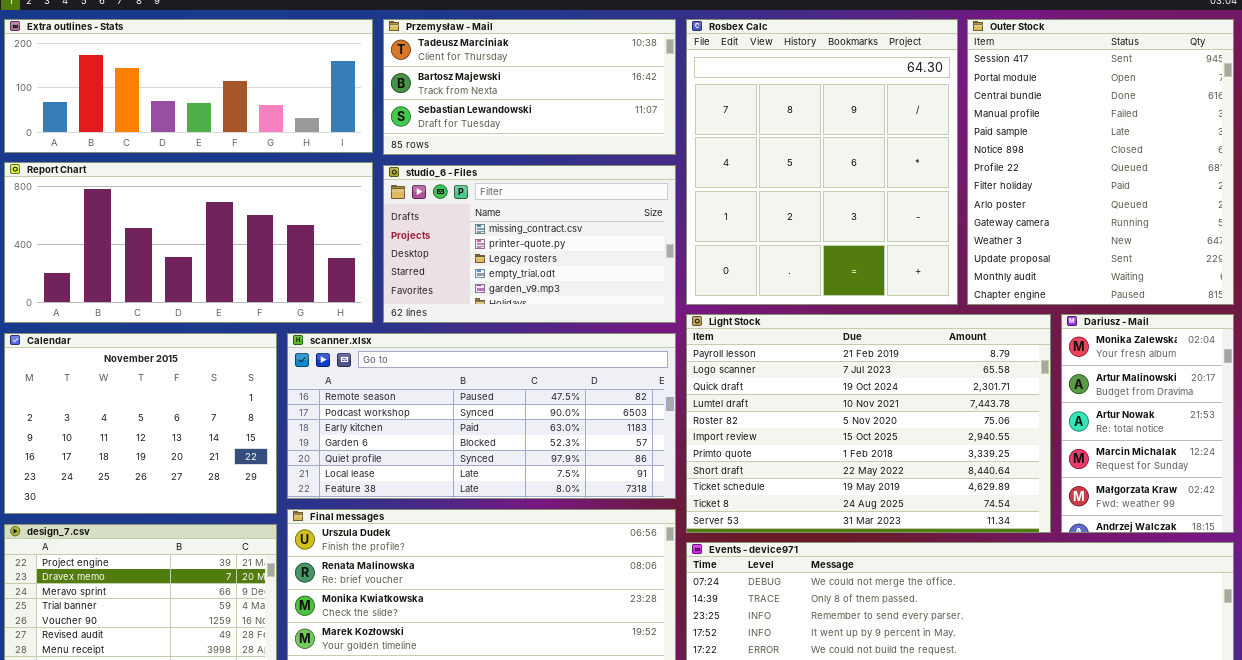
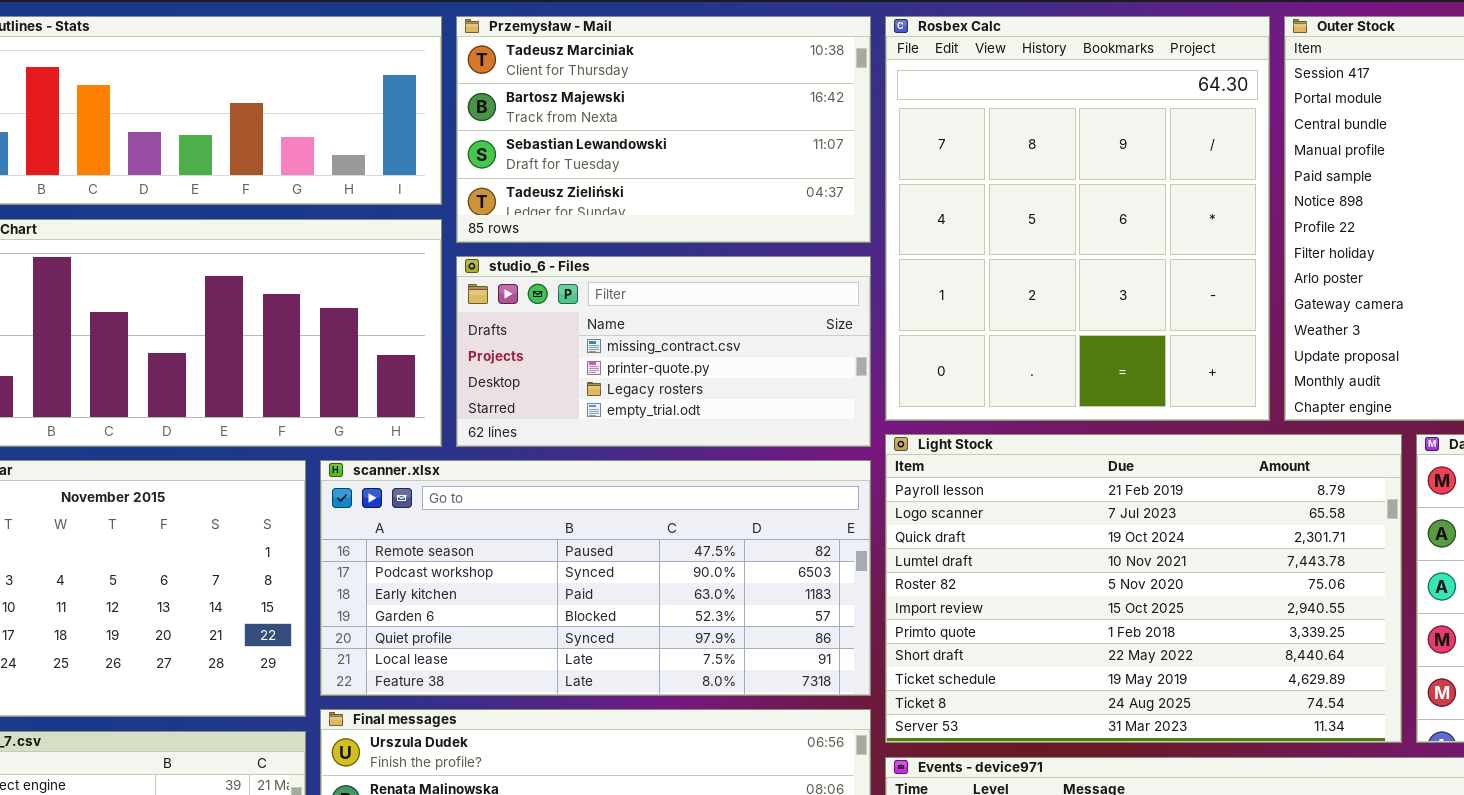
Przemysław - Mail: [383,19,676,155] -> [456,16,871,243], resized
studio_6 - Files: [383,165,676,323] -> [456,256,871,447], resized

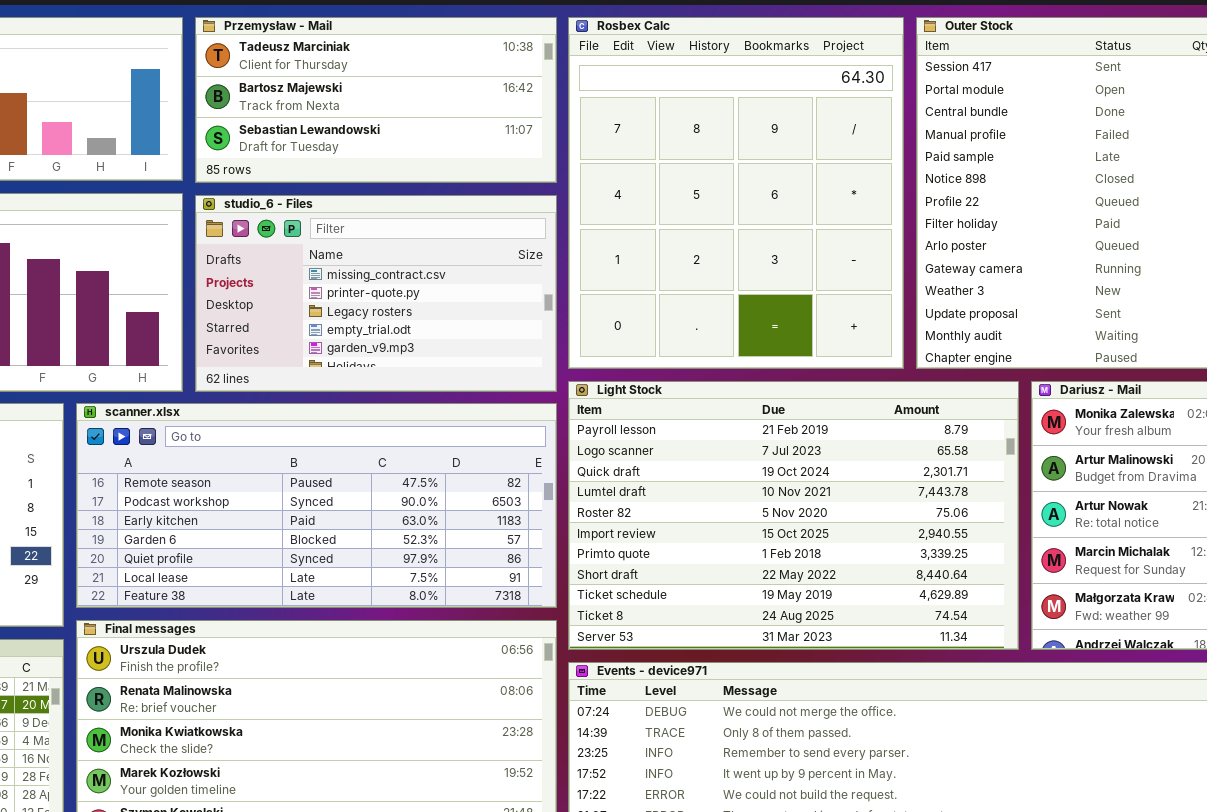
Przemysław - Mail: [456,16,871,243] -> [195,17,557,183], resized
studio_6 - Files: [456,256,871,447] -> [195,195,557,392], resized

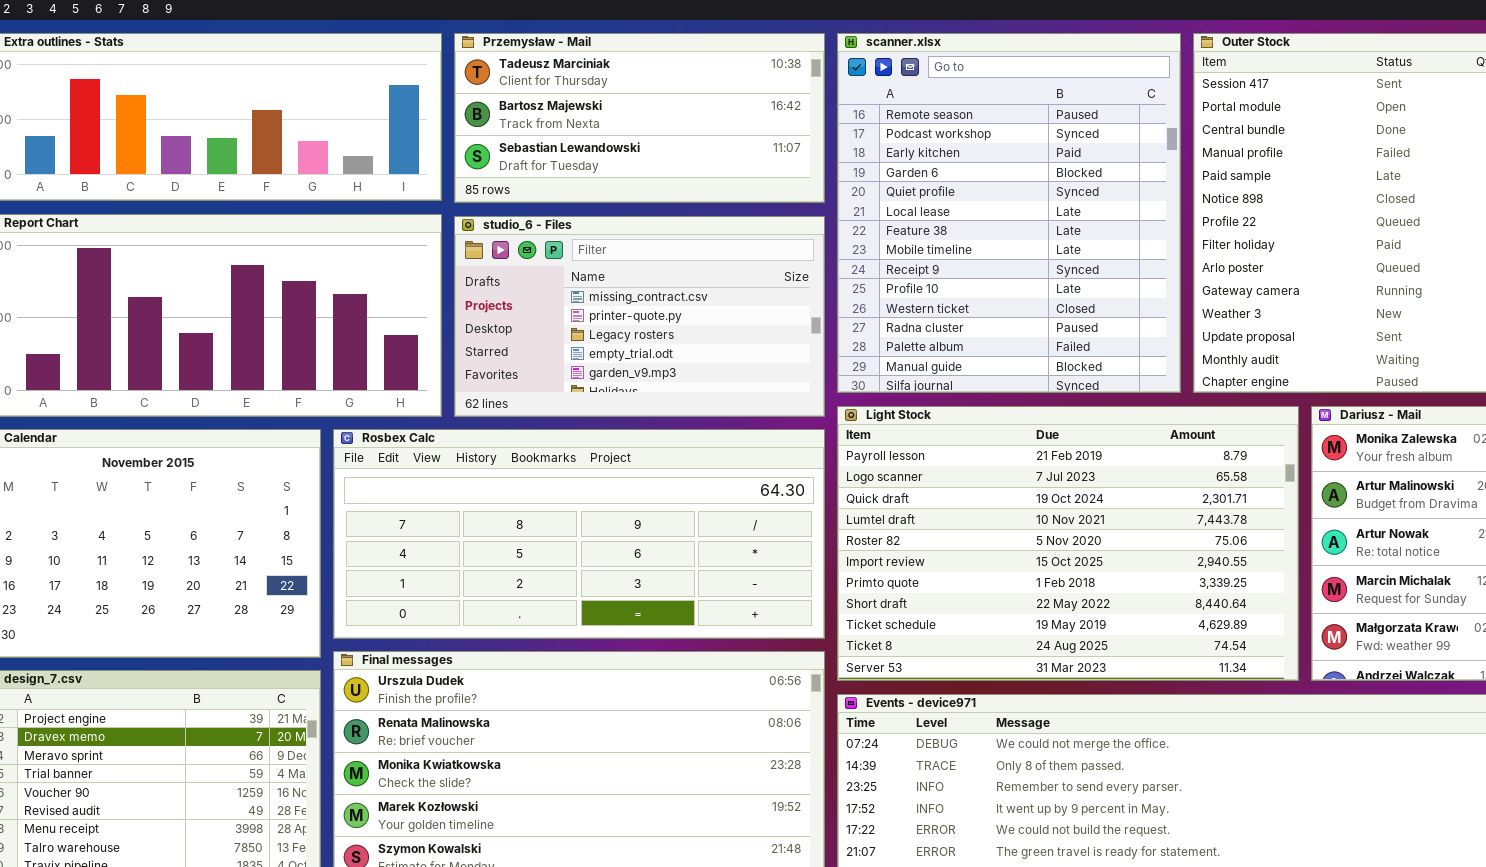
Rosbex Calc: [568,17,904,369] -> [333,429,825,639], moved, resized
scanner.xlsx: [76,403,557,608] -> [837,33,1181,393], moved, resized

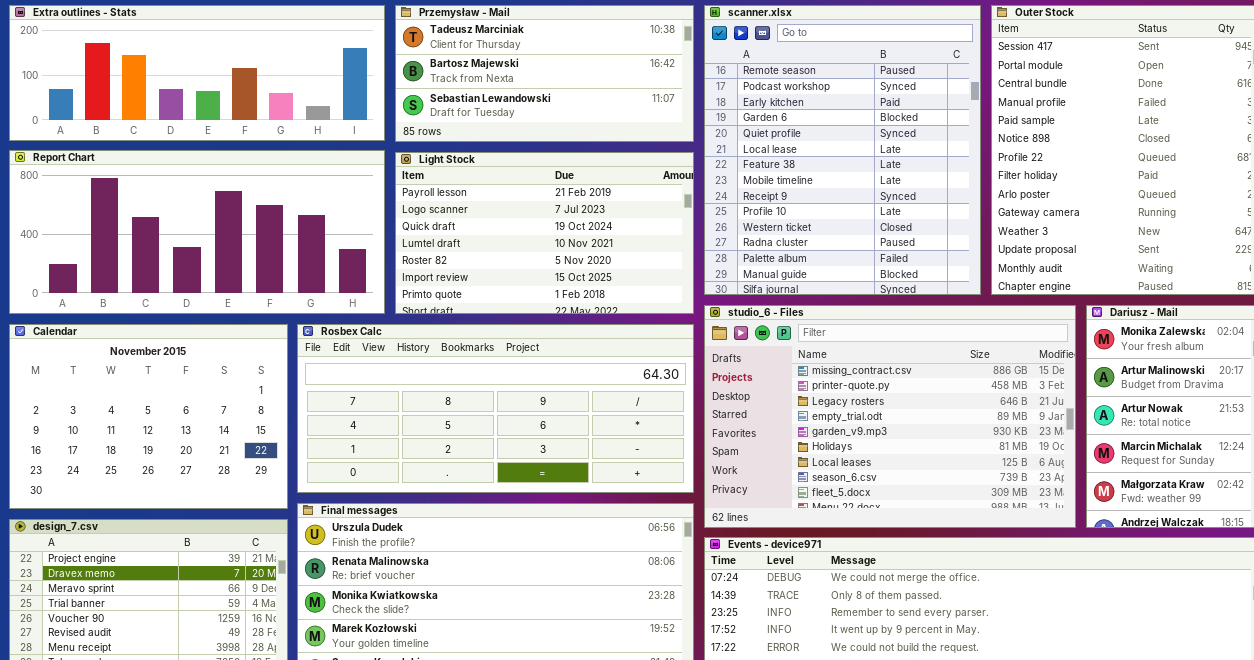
studio_6 - Files: [454,216,825,417] -> [704,305,1076,528], moved, resized
Light Stock: [837,406,1299,681] -> [395,152,694,314], moved, resized

